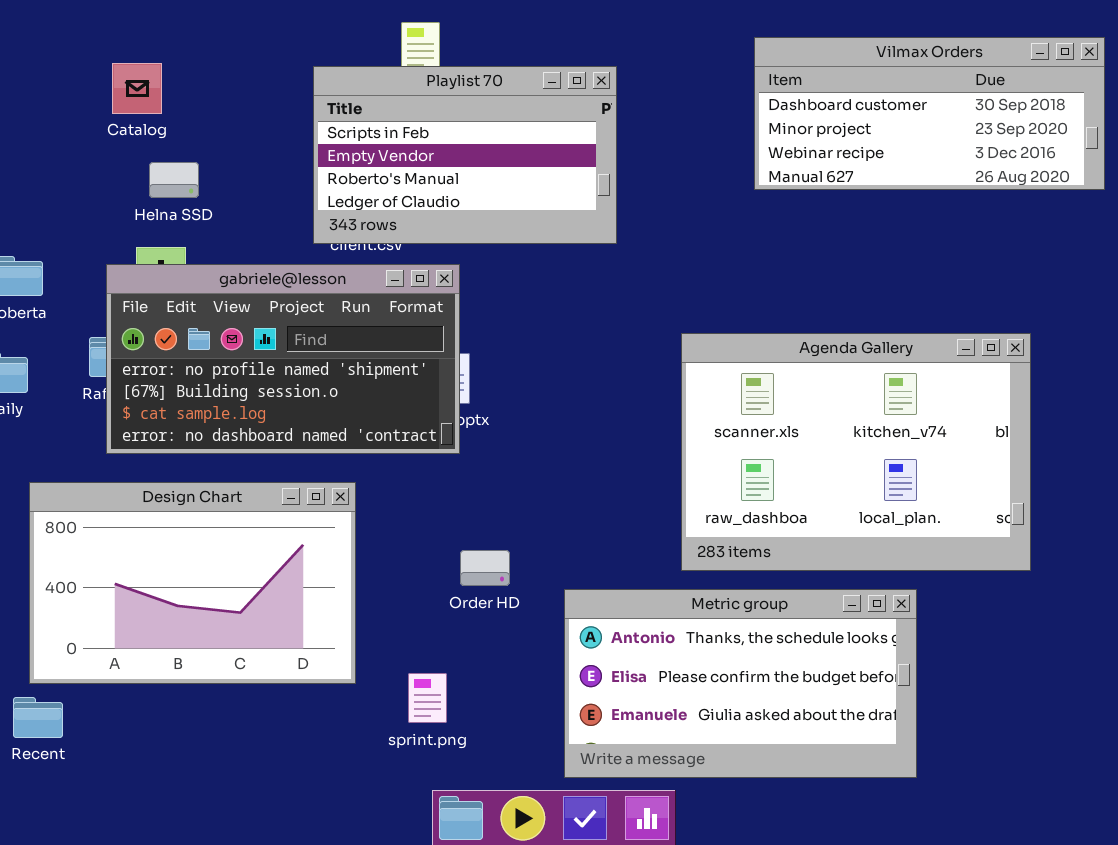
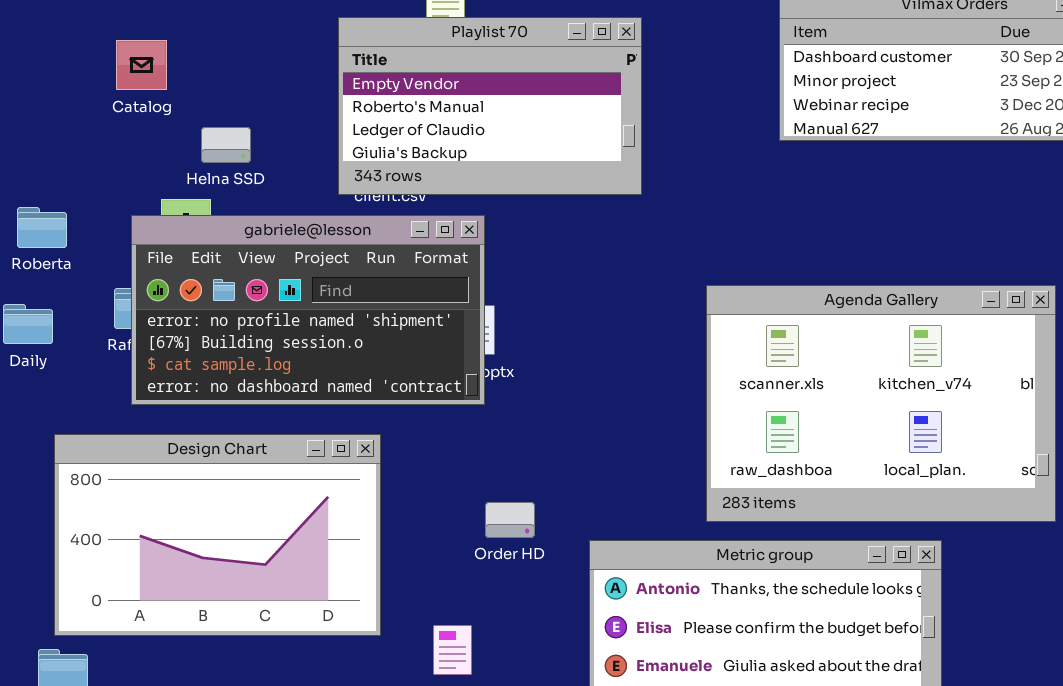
Catalog: [112,63,162,114] -> [116,40,167,90], moved
Playlist 70: [313,66,617,244] -> [338,17,642,195], scrolled down 1 row
Helna SSD: [149,162,199,198] -> [201,127,251,163], moved

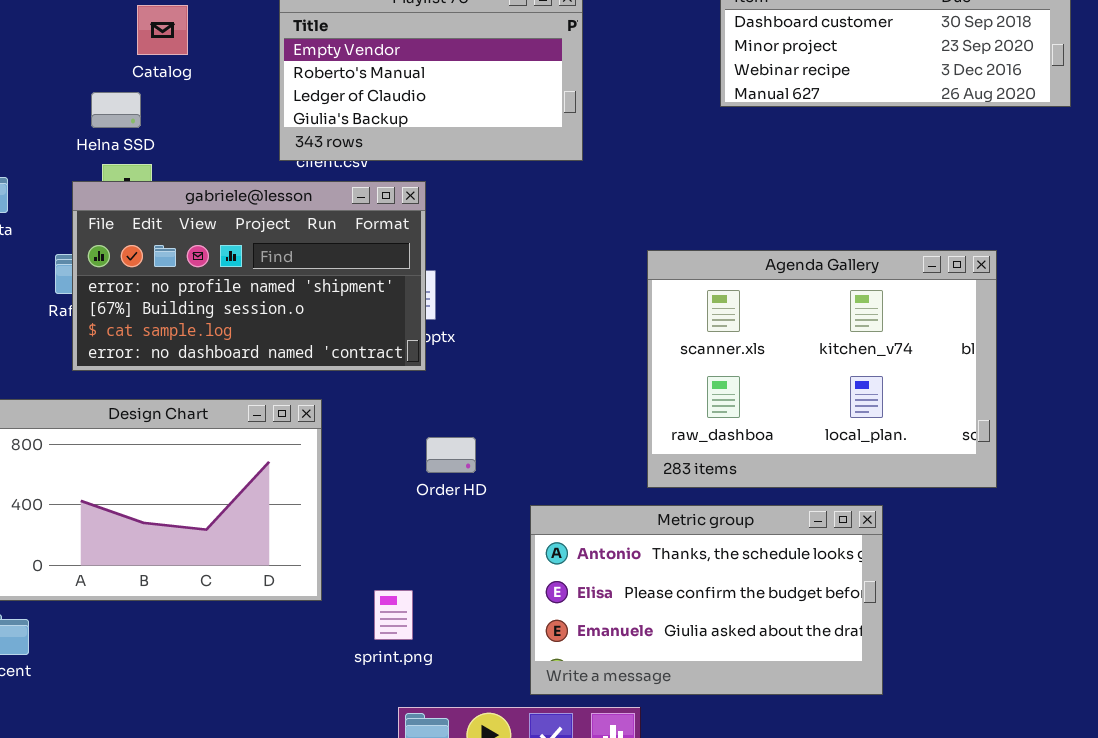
Catalog: [116,40,167,90] -> [137,5,188,55], moved
Helna SSD: [201,127,251,163] -> [91,92,141,128], moved
Order HD: [485,502,535,538] -> [426,437,476,473], moved

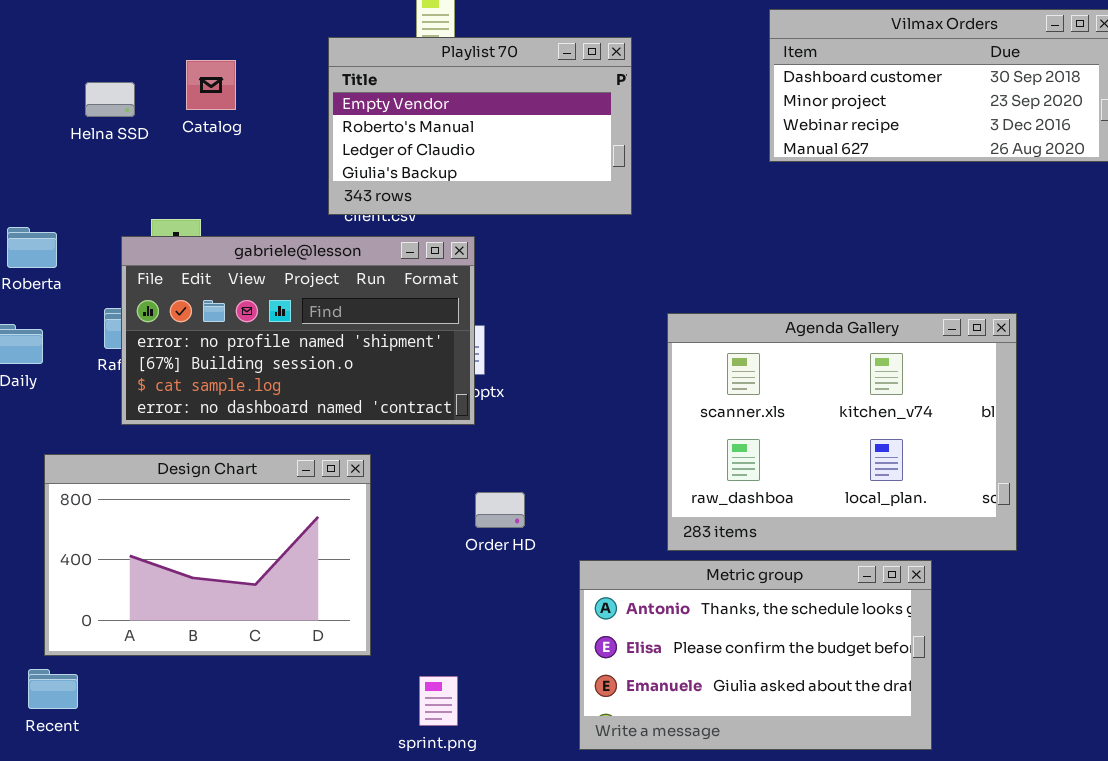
Helna SSD: [91,92,141,128] -> [85,82,135,117], moved
Agenda Gallery: [647,250,997,488] -> [667,313,1017,551], moved
sprint.png: [374,590,413,640] -> [419,676,458,726], moved

